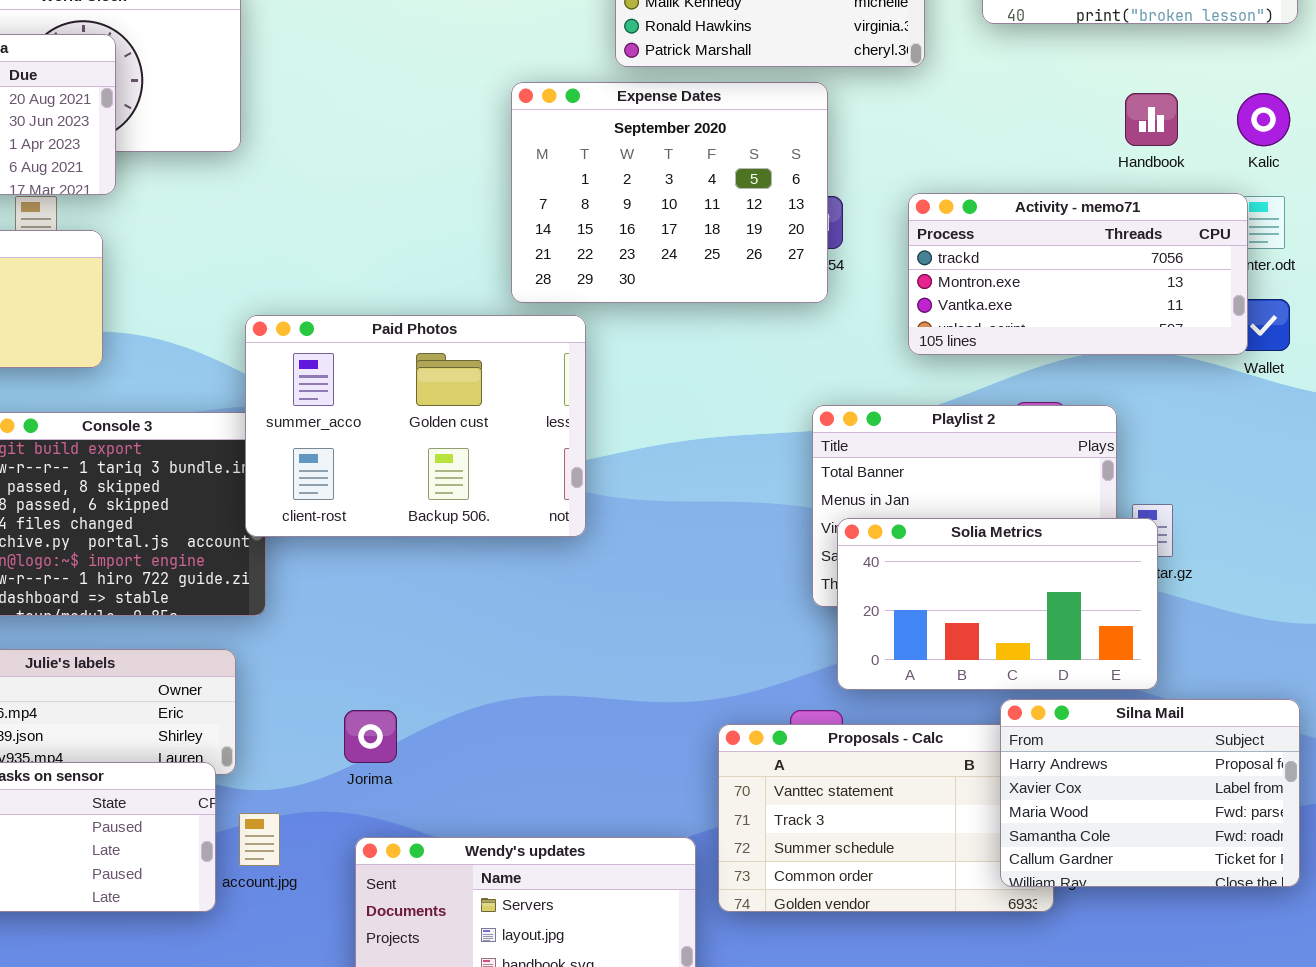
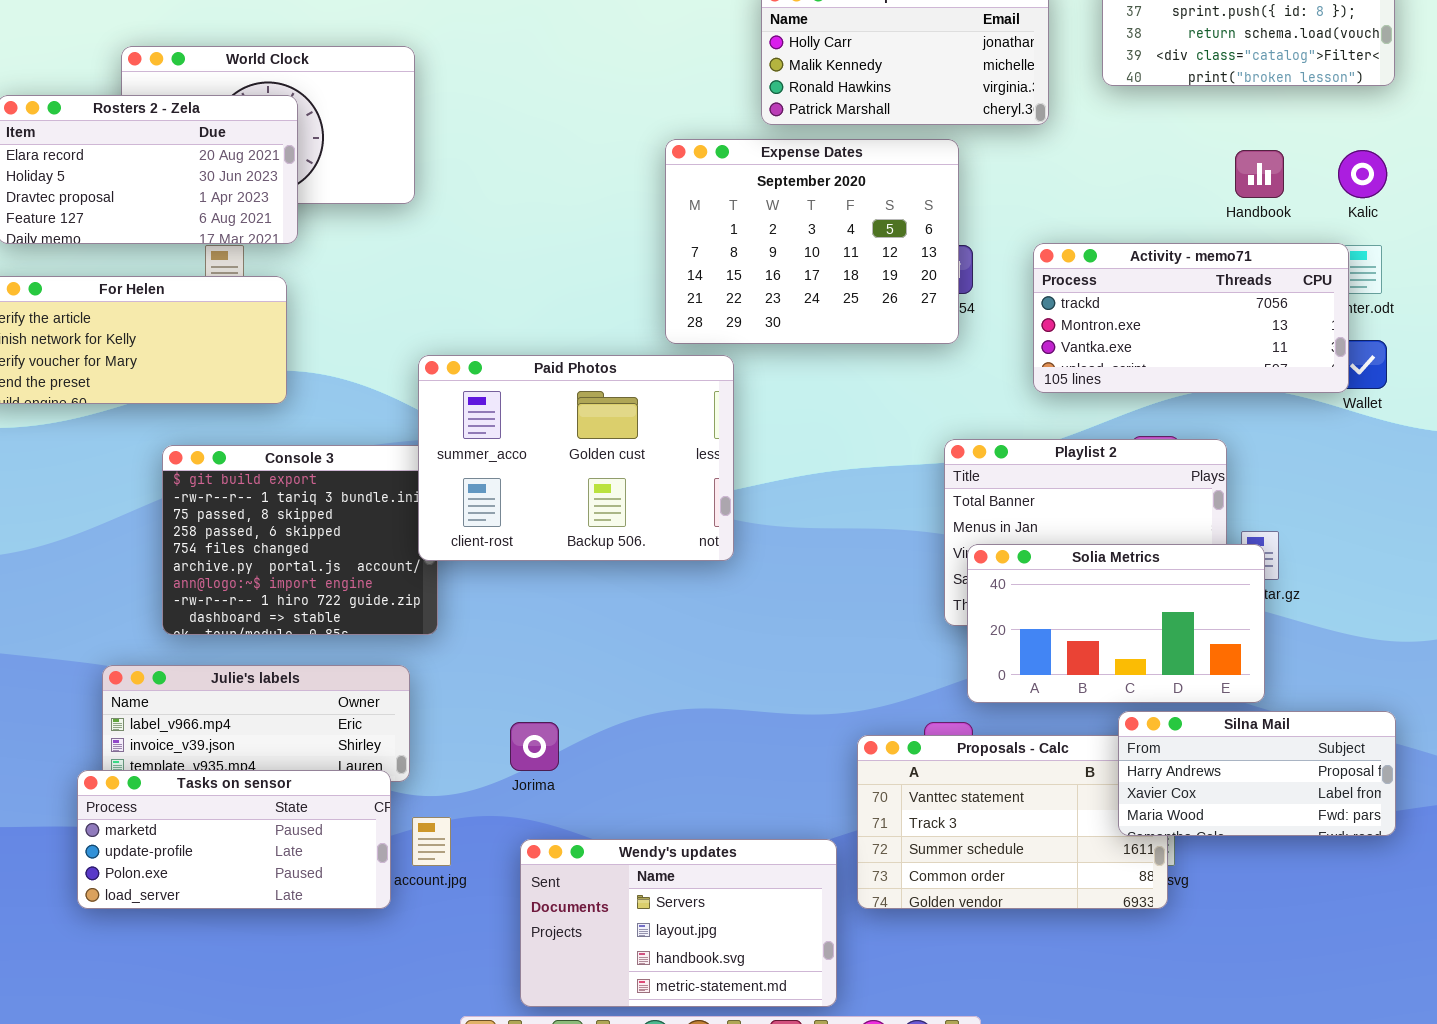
Silna Mail: [1000,699,1300,887] -> [1118,711,1396,836], resized

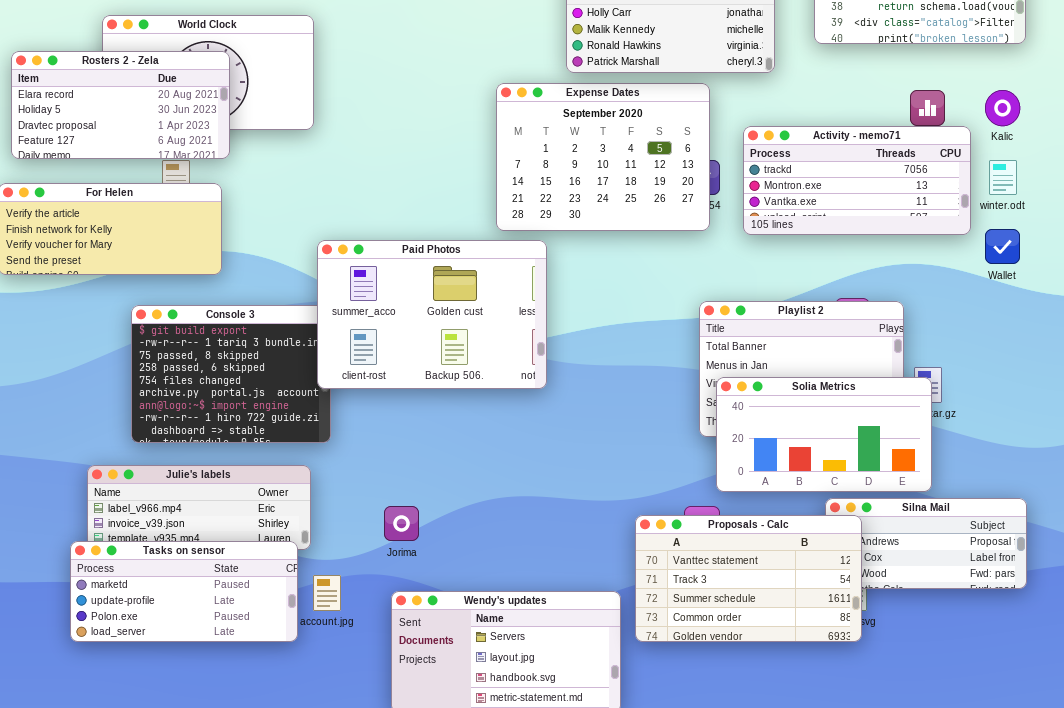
Activity - memo71: [1033,243,1349,393] -> [743,126,971,235], moved
Proposals - Calc: [857,735,1168,909] -> [635,515,862,642], raised

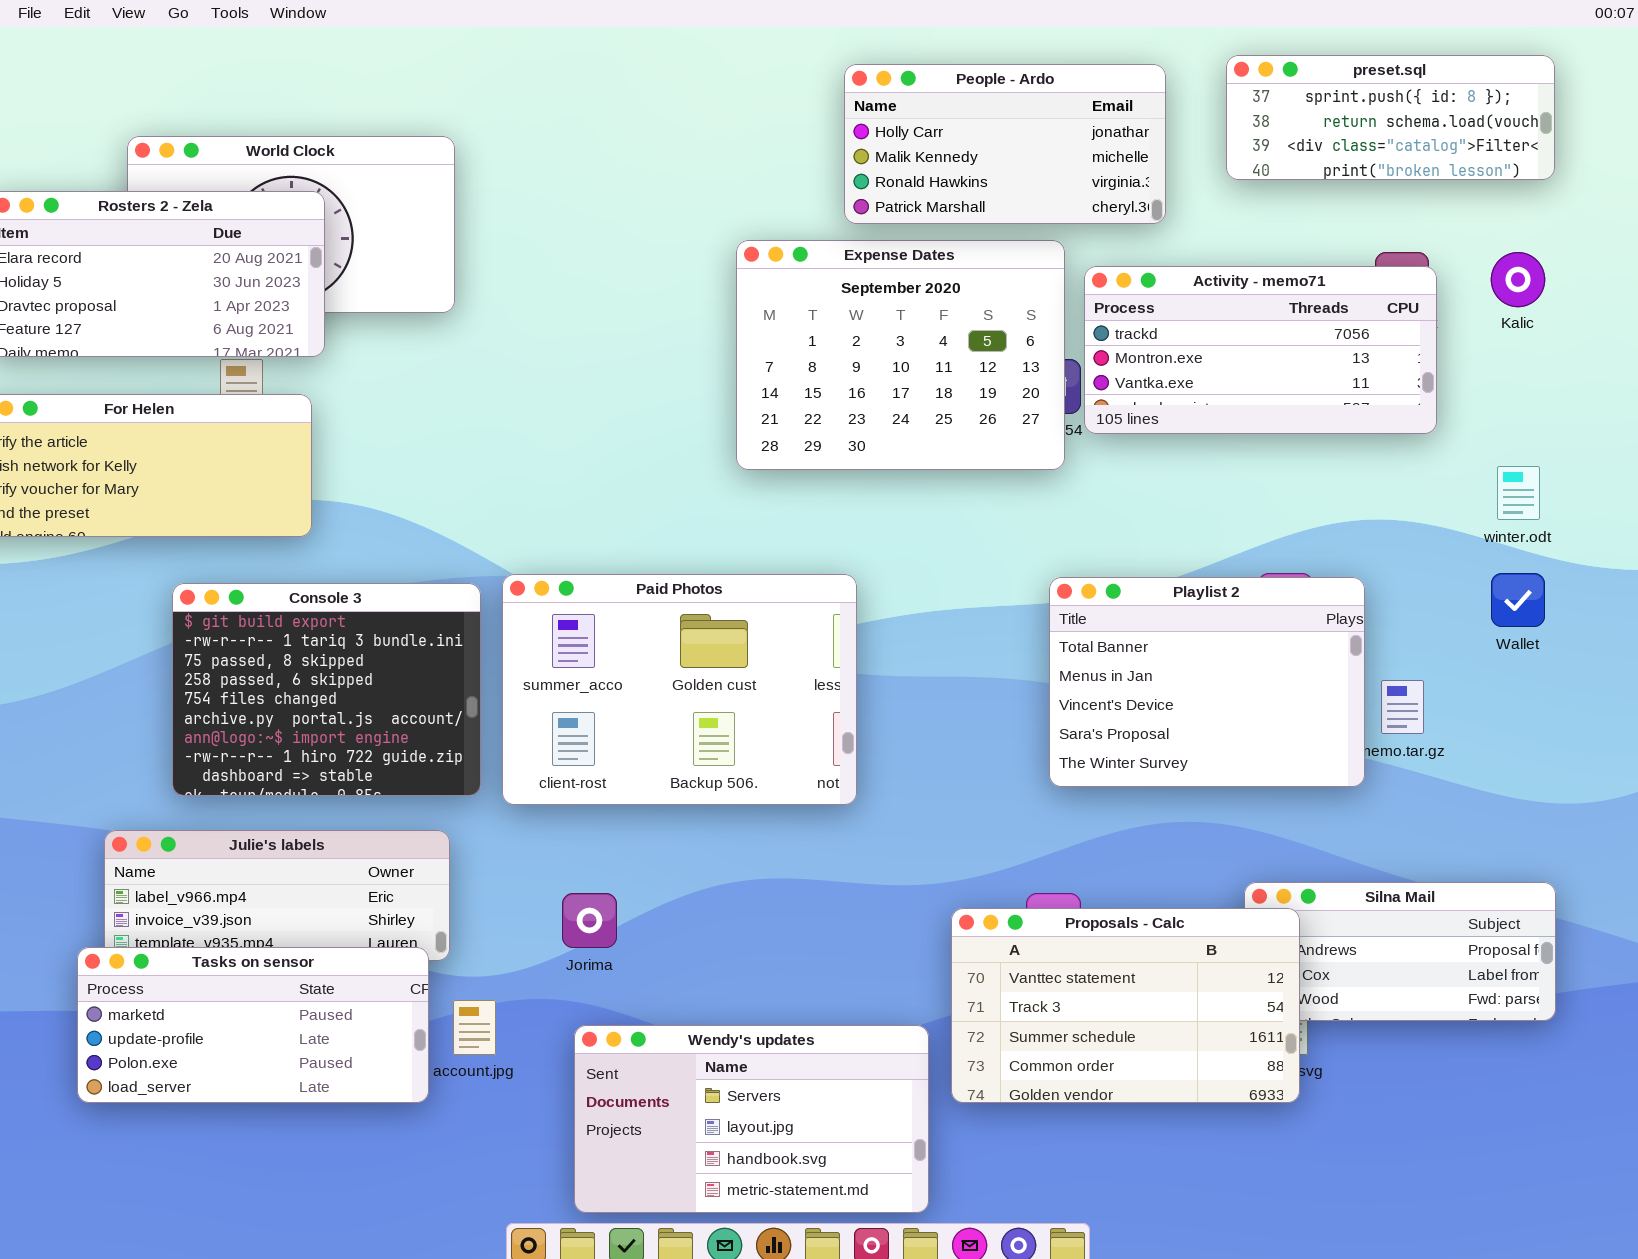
Activity - memo71: [743,126,971,235] -> [1084,266,1437,434], moved
winter.odt: [989,160,1017,195] -> [1497,466,1540,520], moved
Wallet: [985,229,1020,264] -> [1491,573,1545,627], moved
Paid Photos: [317,240,547,389] -> [502,574,857,805], moved
Solia Metrics: [716,377,932,492] -> none, closed

